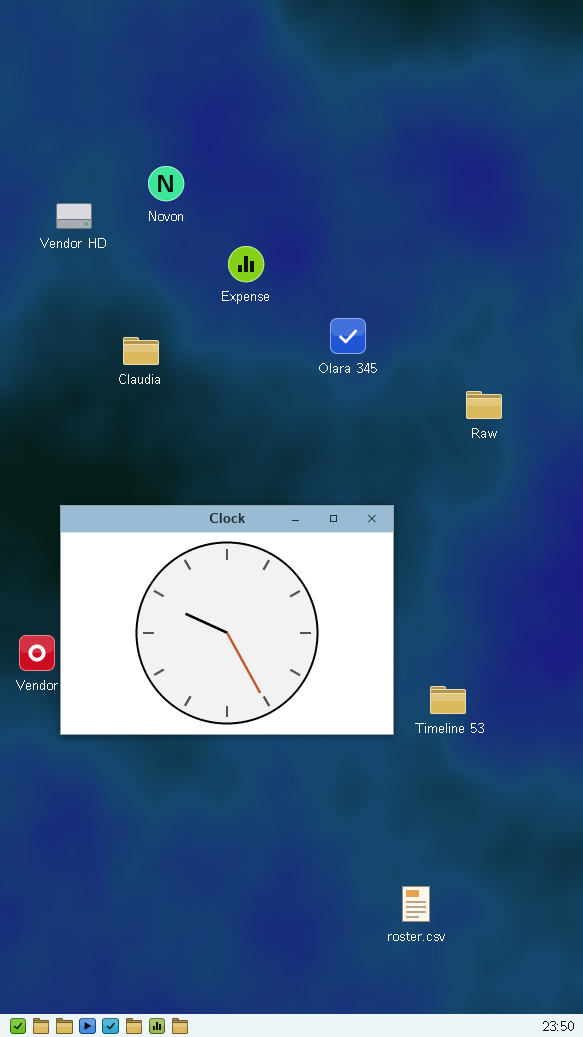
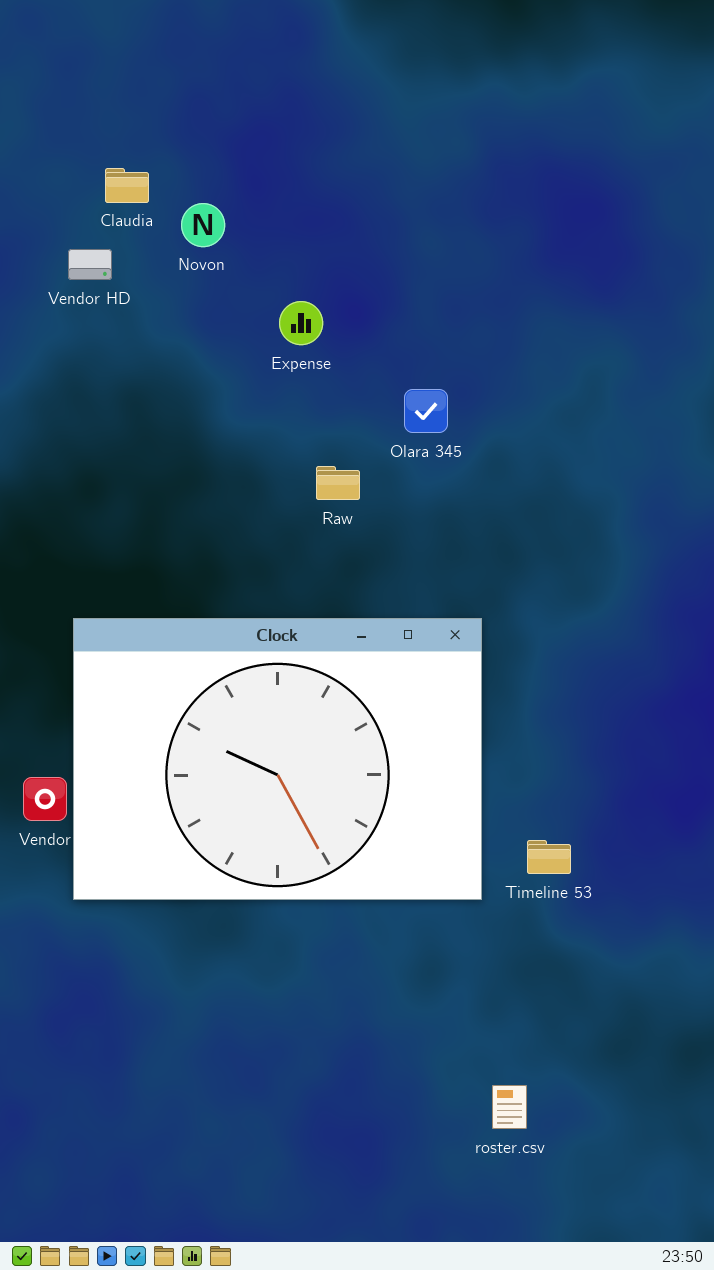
Claudia: [123,337,159,365] -> [105,168,149,203], moved
Raw: [466,391,502,419] -> [316,466,360,500], moved

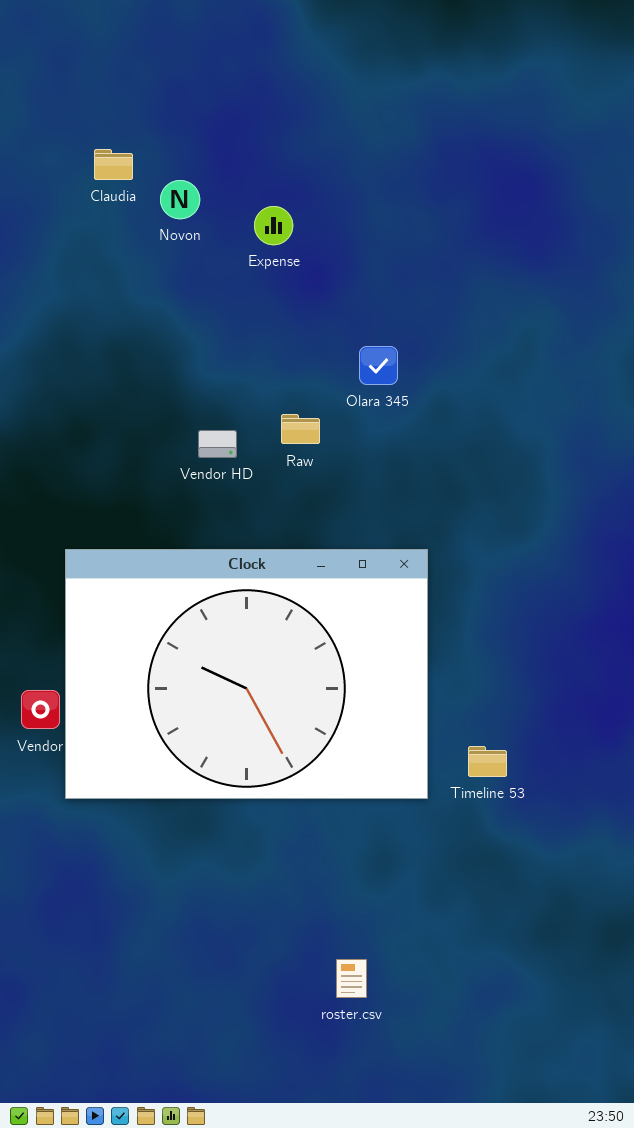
Vendor HD: [68,249,112,280] -> [198,430,237,458], moved
Expense: [279,301,323,345] -> [254,206,293,245], moved
roster.csv: [492,1085,527,1129] -> [336,959,367,998], moved

